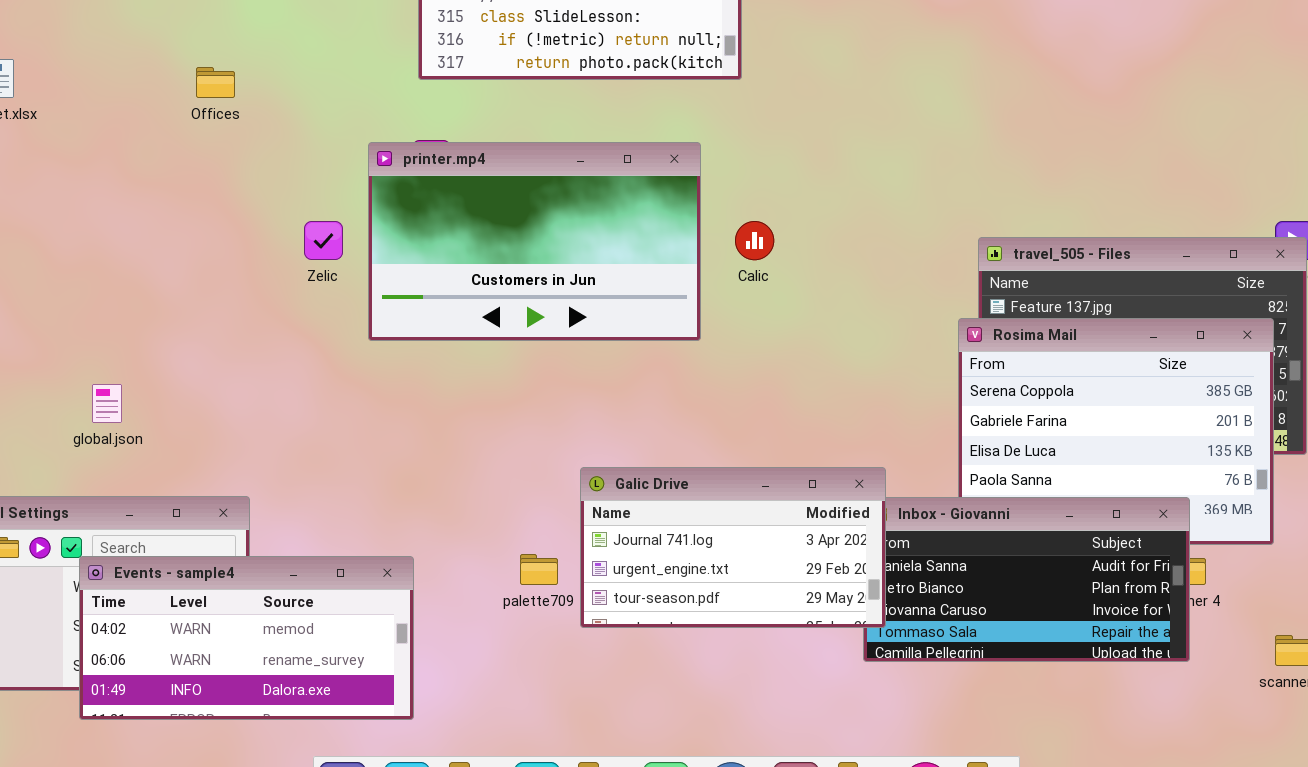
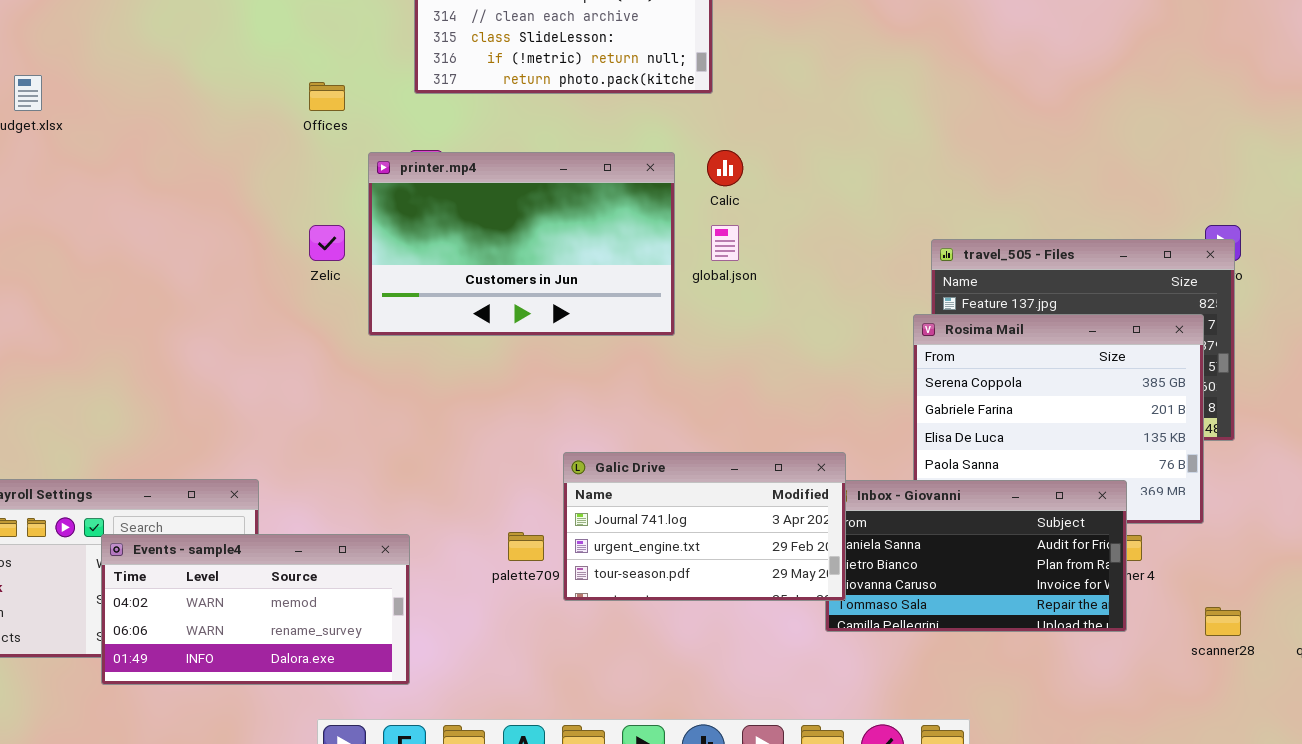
Offices: [196,67,235,98] -> [309,82,345,111], moved
Calic: [735,221,774,260] -> [707,150,743,186], moved
global.json: [92,384,122,423] -> [711,225,739,261], moved

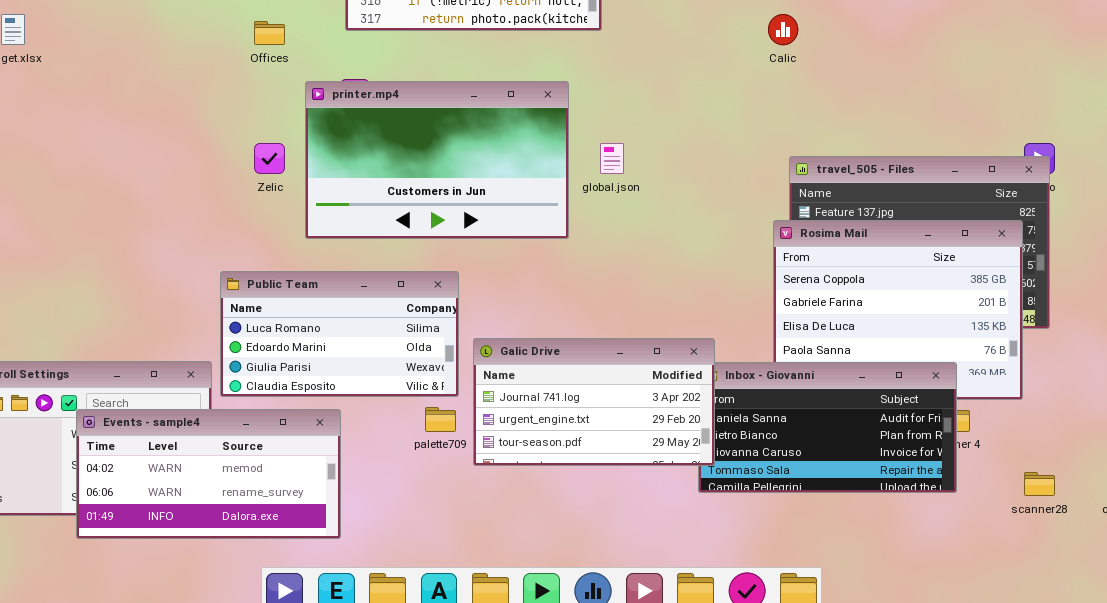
Calic: [707,150,743,186] -> [768,14,798,45], moved
Public Team: none -> [220,271,459,397], opened

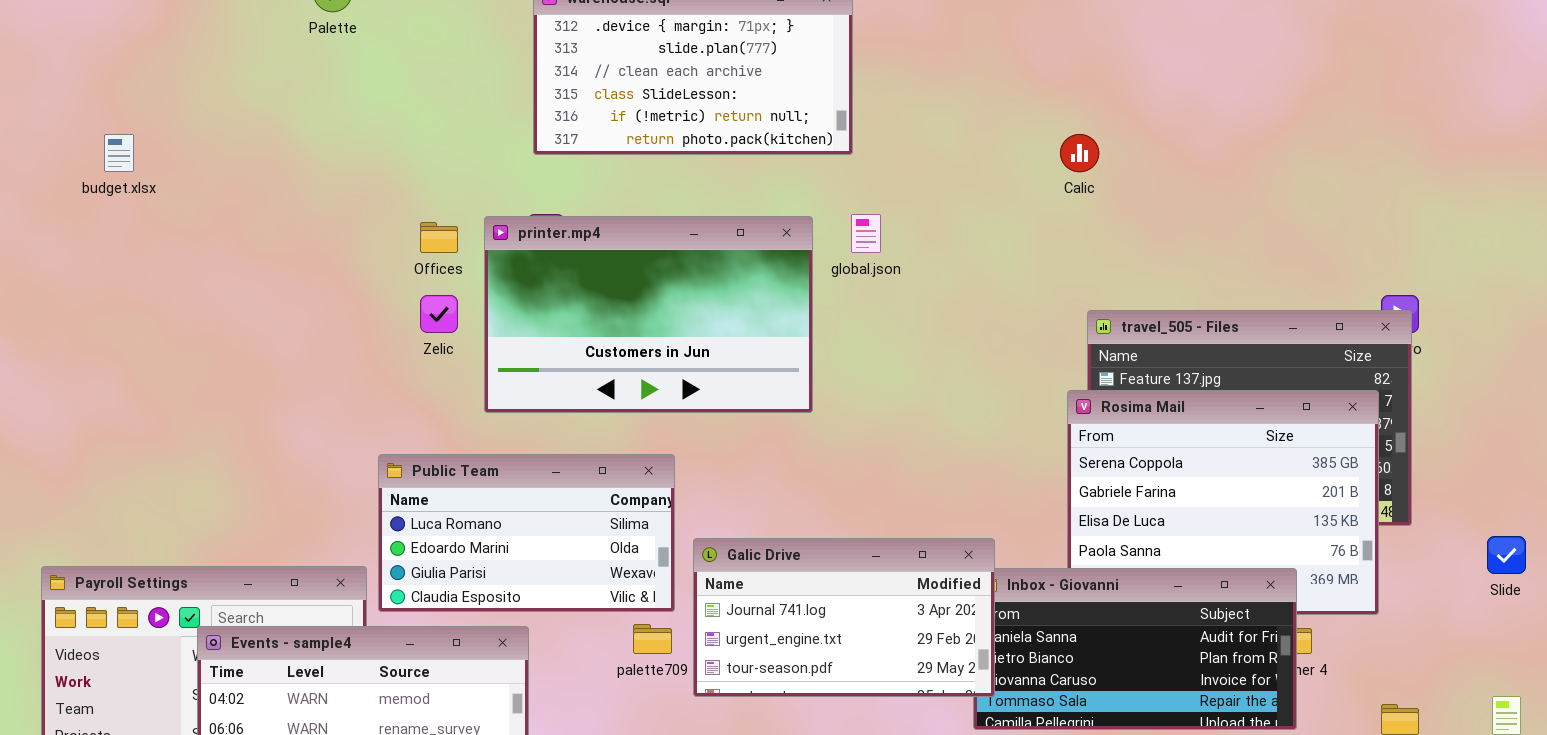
Offices: [254,21,285,45] -> [420,222,458,253], moved
global.json: [600,143,624,174] -> [851,214,881,253], moved

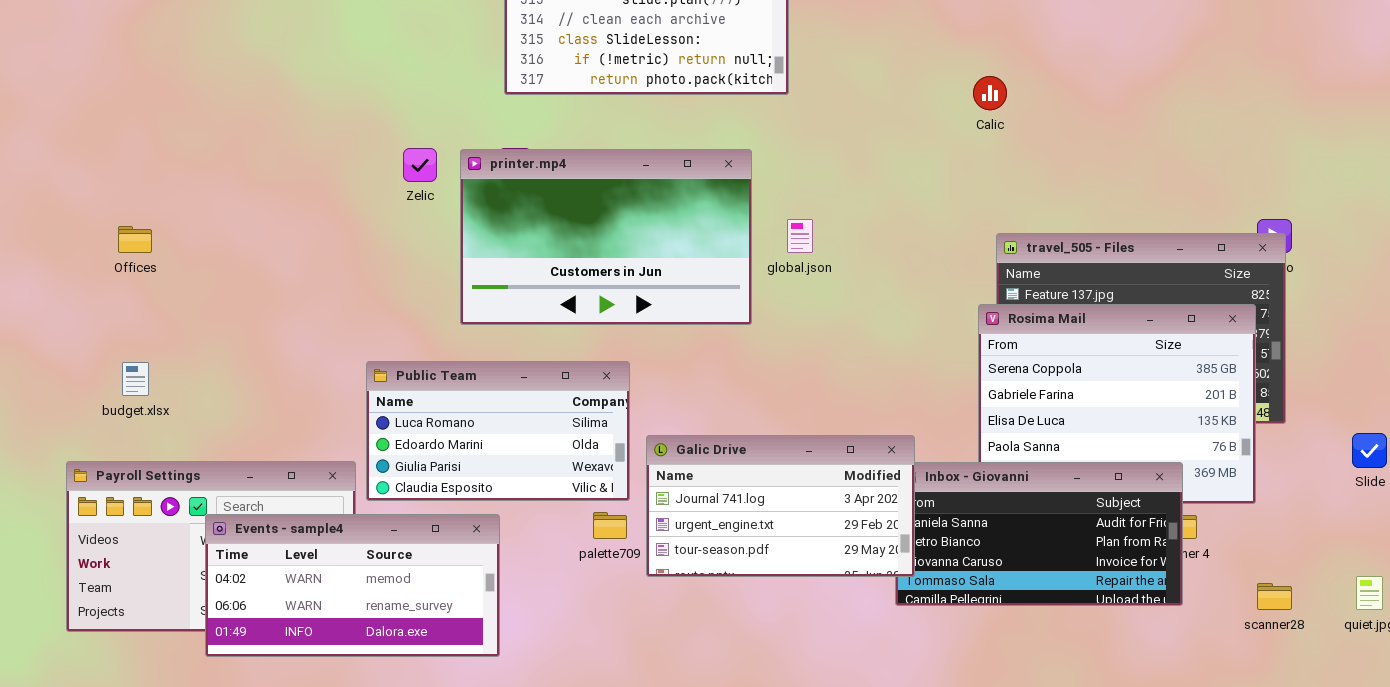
budget.xlsx: [104,134,134,172] -> [122,362,149,396], moved
global.json: [851,214,881,253] -> [787,219,813,253], moved
Offices: [420,222,458,253] -> [118,226,152,253], moved
Zelic: [420,295,458,333] -> [403,148,437,182], moved

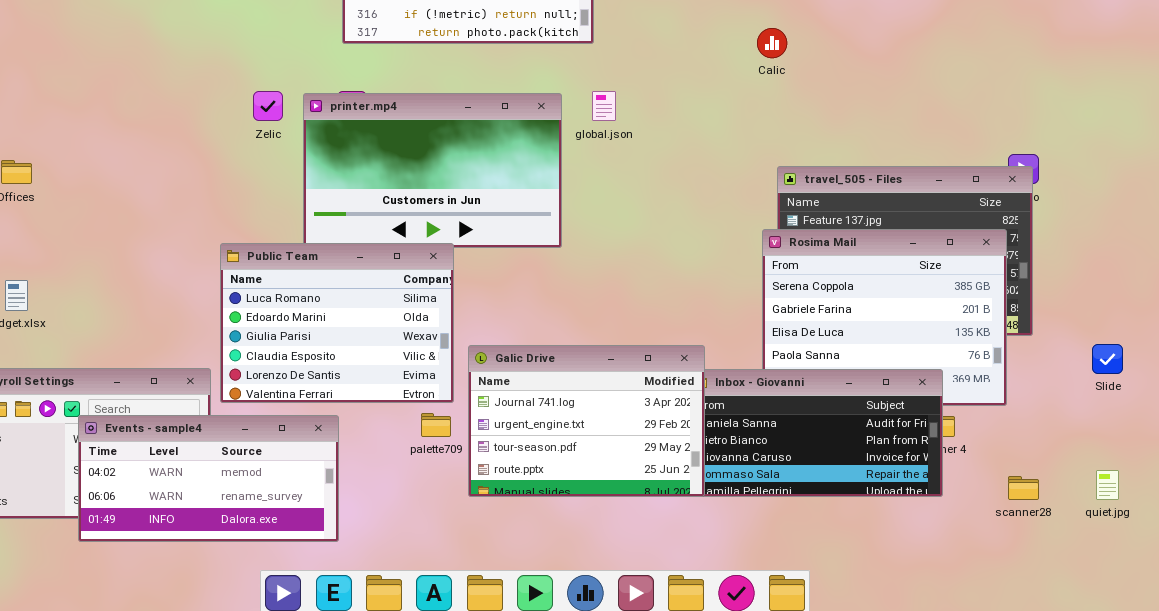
global.json: [787,219,813,253] -> [592,91,616,121], moved
Public Team: [366,361,630,501] -> [220,243,454,403], resized
Galic Drive: [646,435,915,577] -> [468,345,705,497], resized

